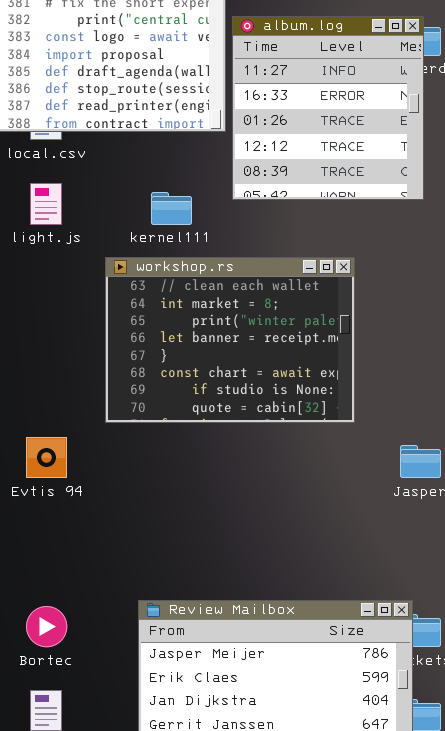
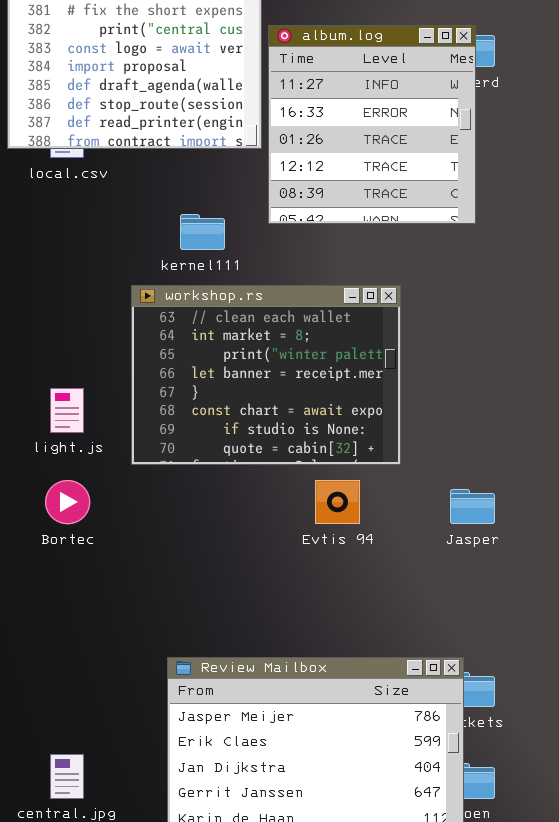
light.js: [30,183,62,225] -> [50,388,84,433], moved
Evtis 94: [26,437,67,478] -> [315,480,360,524], moved
Bortec: [26,606,67,647] -> [45,480,90,524], moved

